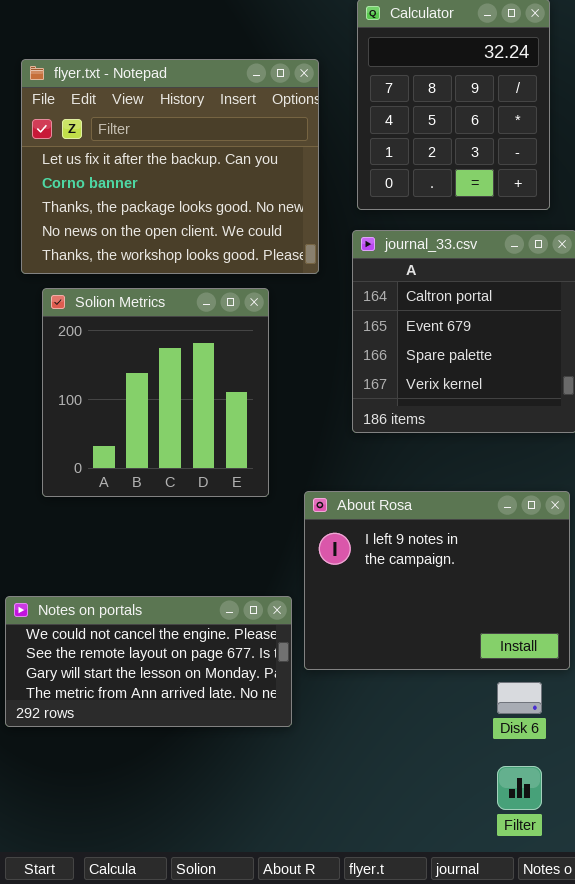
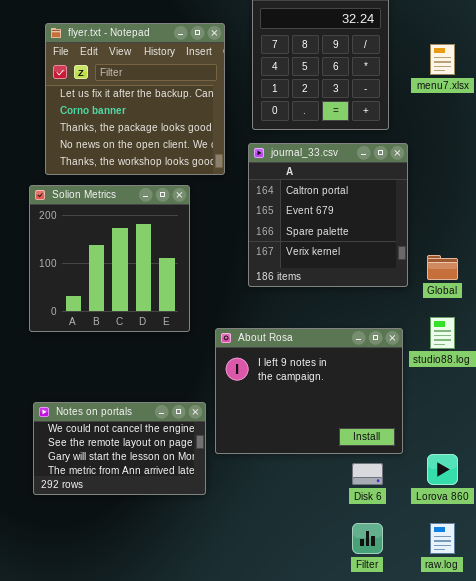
flyer.txt - Notepad: [21,59,319,274] -> [45,23,225,175], resized
Notes on portals: [5,596,292,727] -> [33,402,206,495], resized

